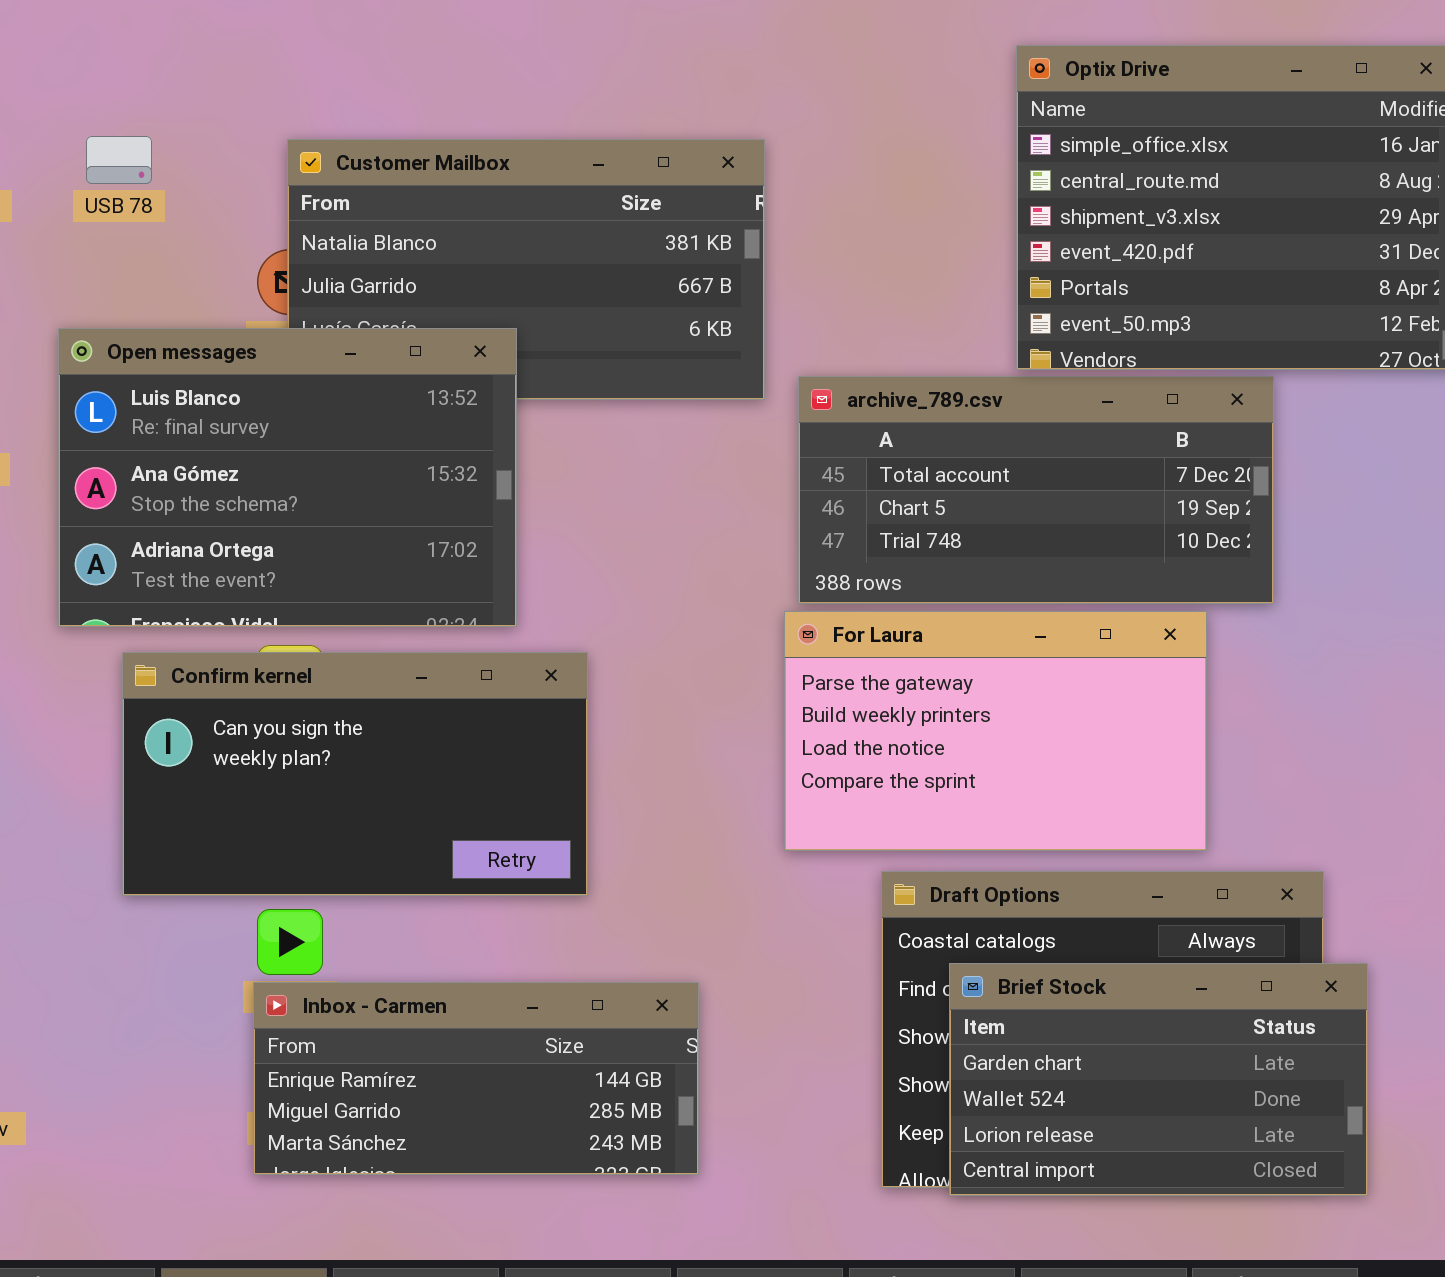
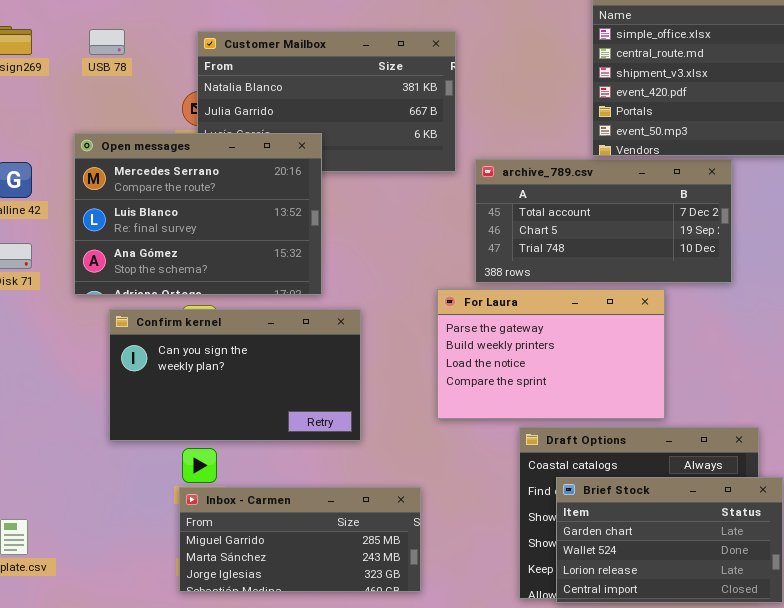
Open messages: [58,328,517,627] -> [74,133,322,295], scrolled up 1 row
For Laura: [784,611,1207,851] -> [437,289,665,419], moved
Inbox - Carmen: [253,982,699,1175] -> [179,487,421,592], scrolled down 1 row

